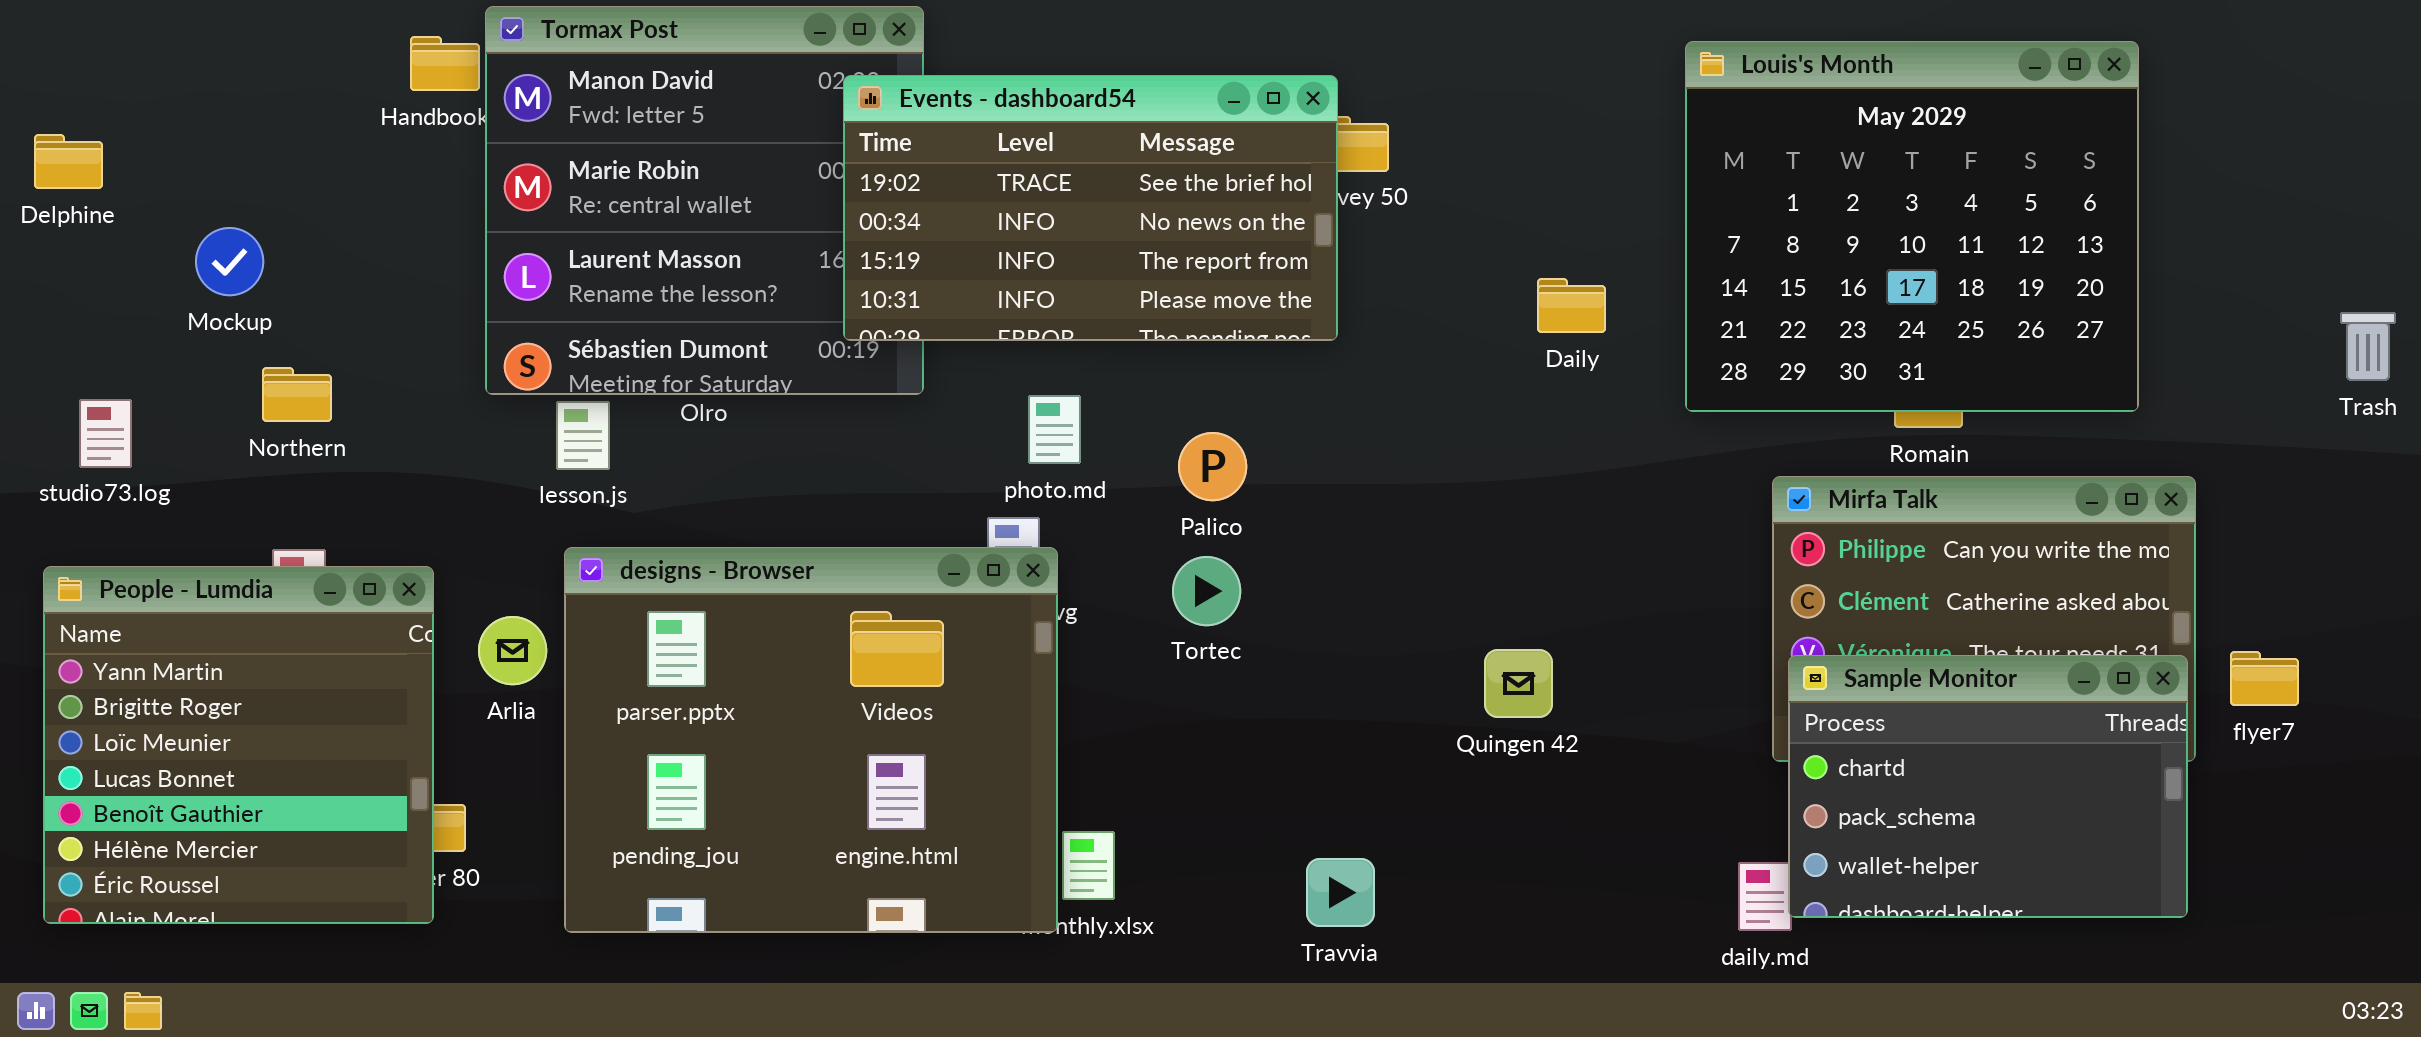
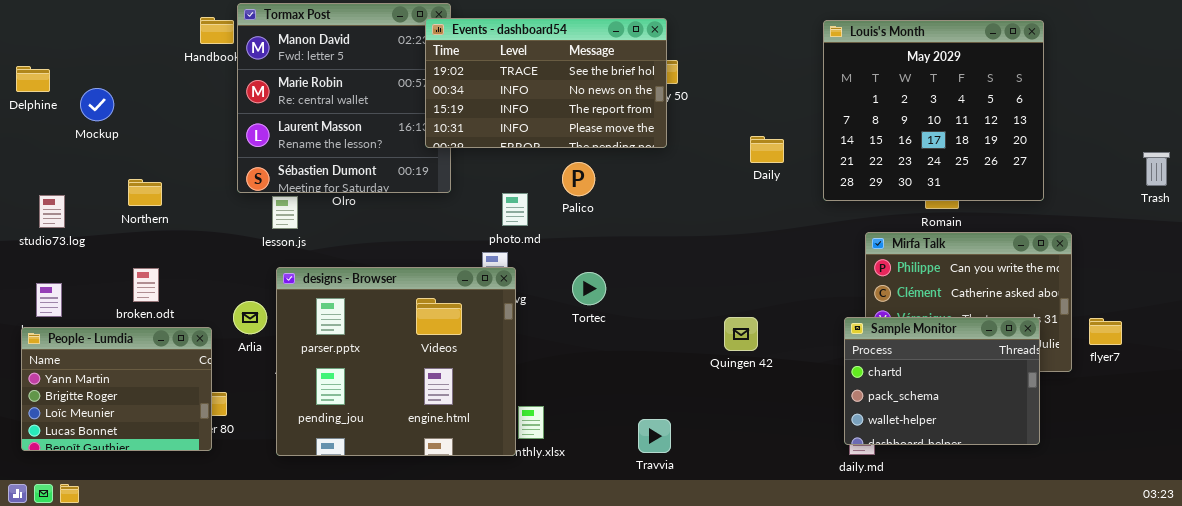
Events - dashboard54: [843,75,1338,341] -> [425,18,667,148], moved
Mockup: [195,227,264,296] -> [80,88,114,121], moved
Palico: [1178,432,1247,501] -> [562,162,595,196], moved
People - Lumdia: [43,566,434,924] -> [21,327,212,451], resized
Sample Monitor: [1788,655,2188,918] -> [844,317,1040,445], moved

